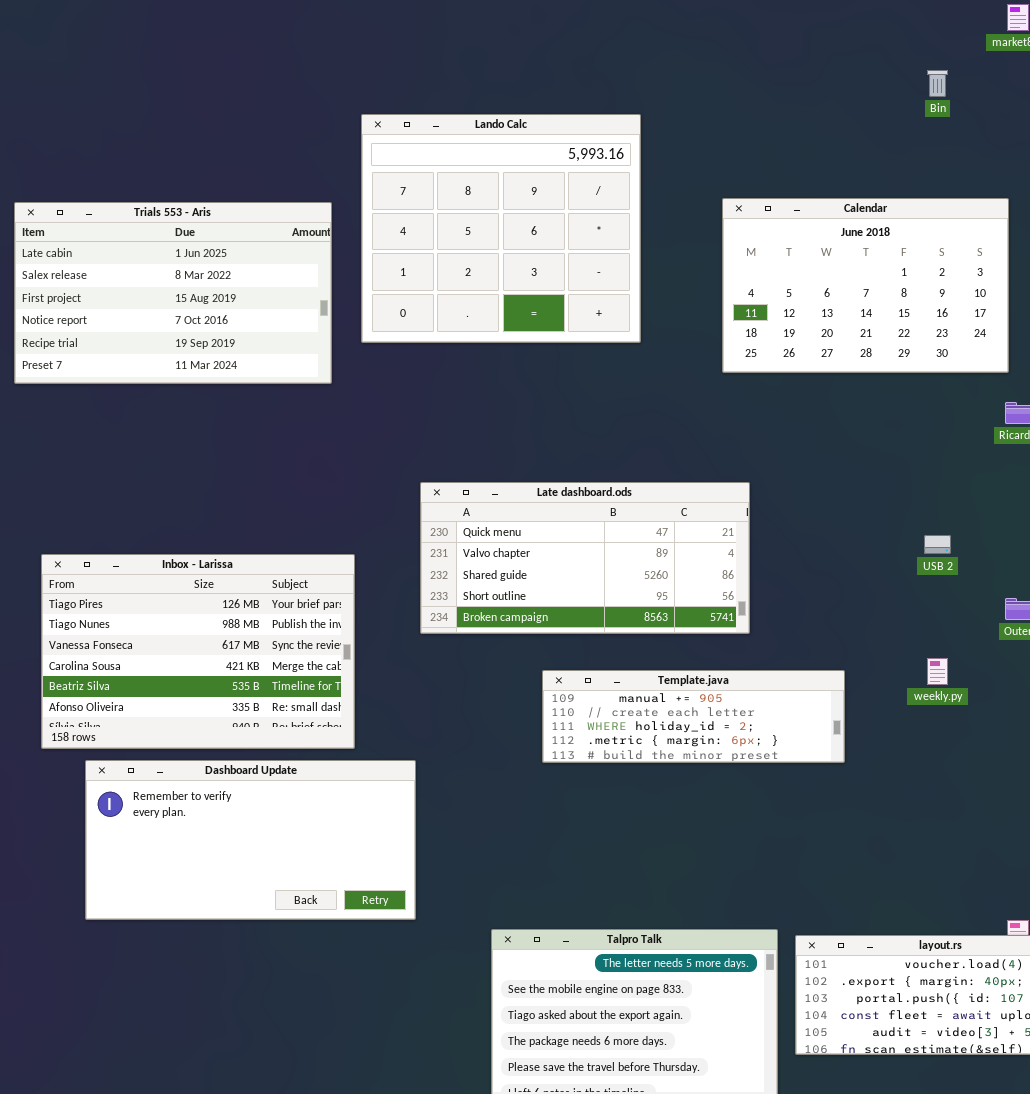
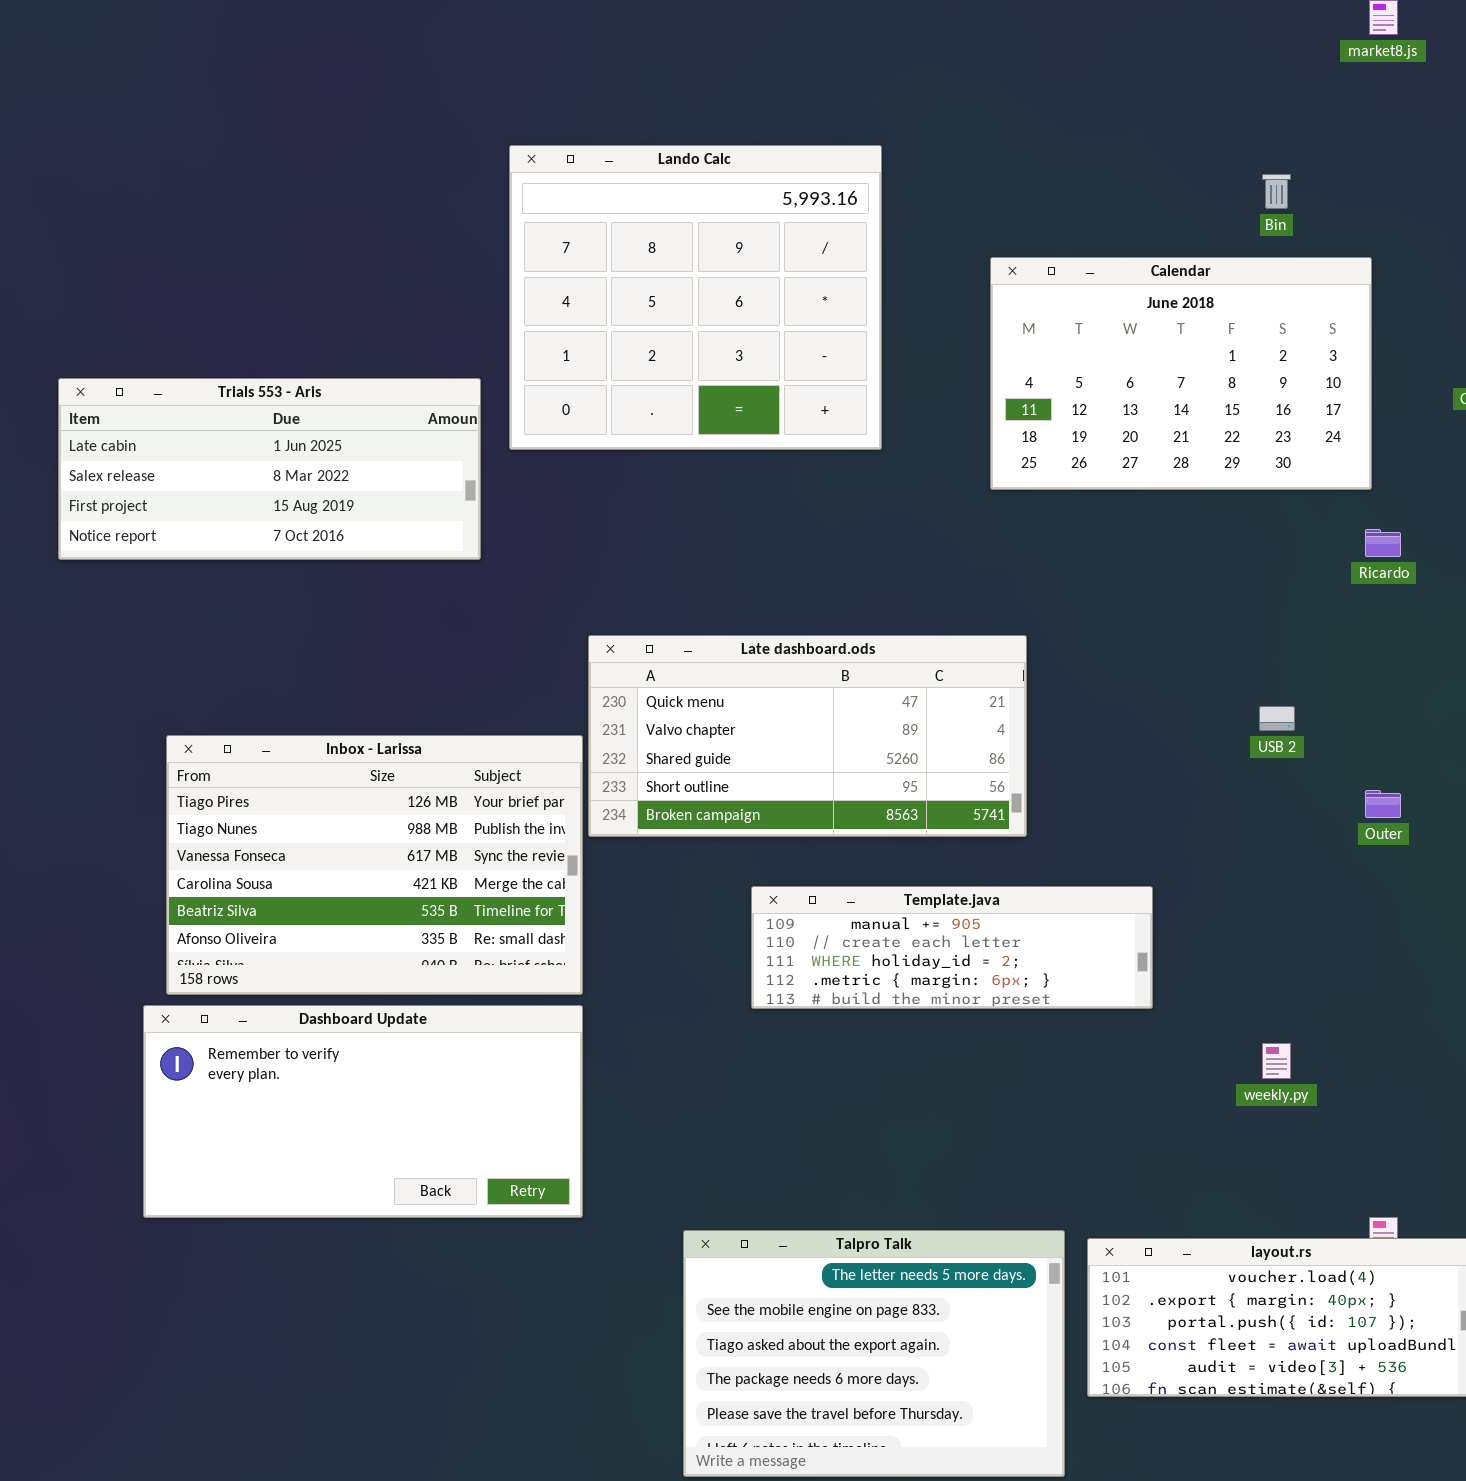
Bin: [927,70,948,97] -> [1262,174,1291,209], moved
Trials 553 - Aris: [14,202,332,384] -> [58,378,481,560], moved, resized
Inbox - Larissa: [41,554,355,749] -> [166,735,583,995], moved
weekly.py: [927,658,948,685] -> [1262,1043,1291,1079], moved

